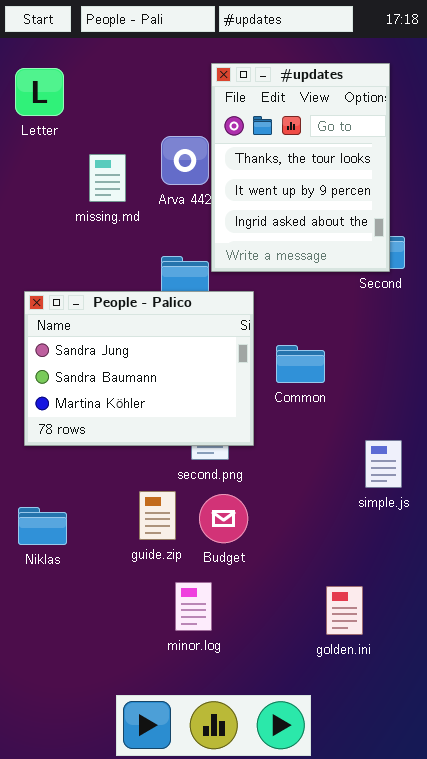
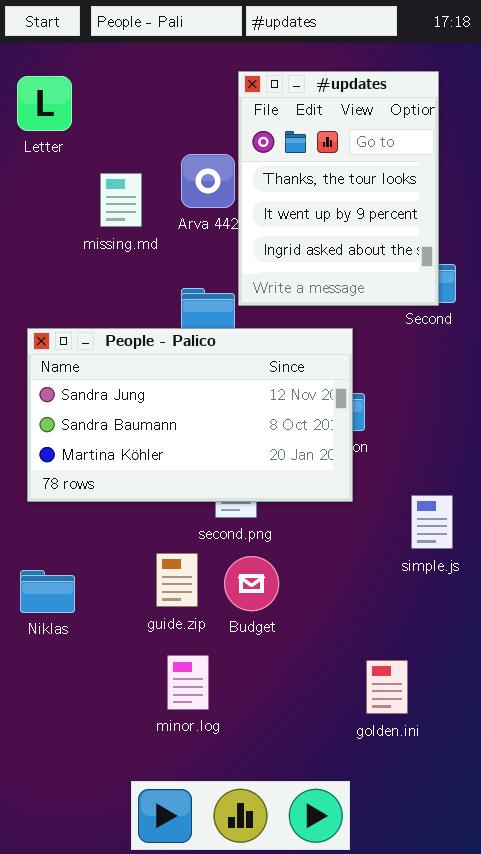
People - Palico: [24,291,254,446] -> [27,328,353,502], resized
minor.log: [175,582,212,631] -> [167,655,209,710], moved

